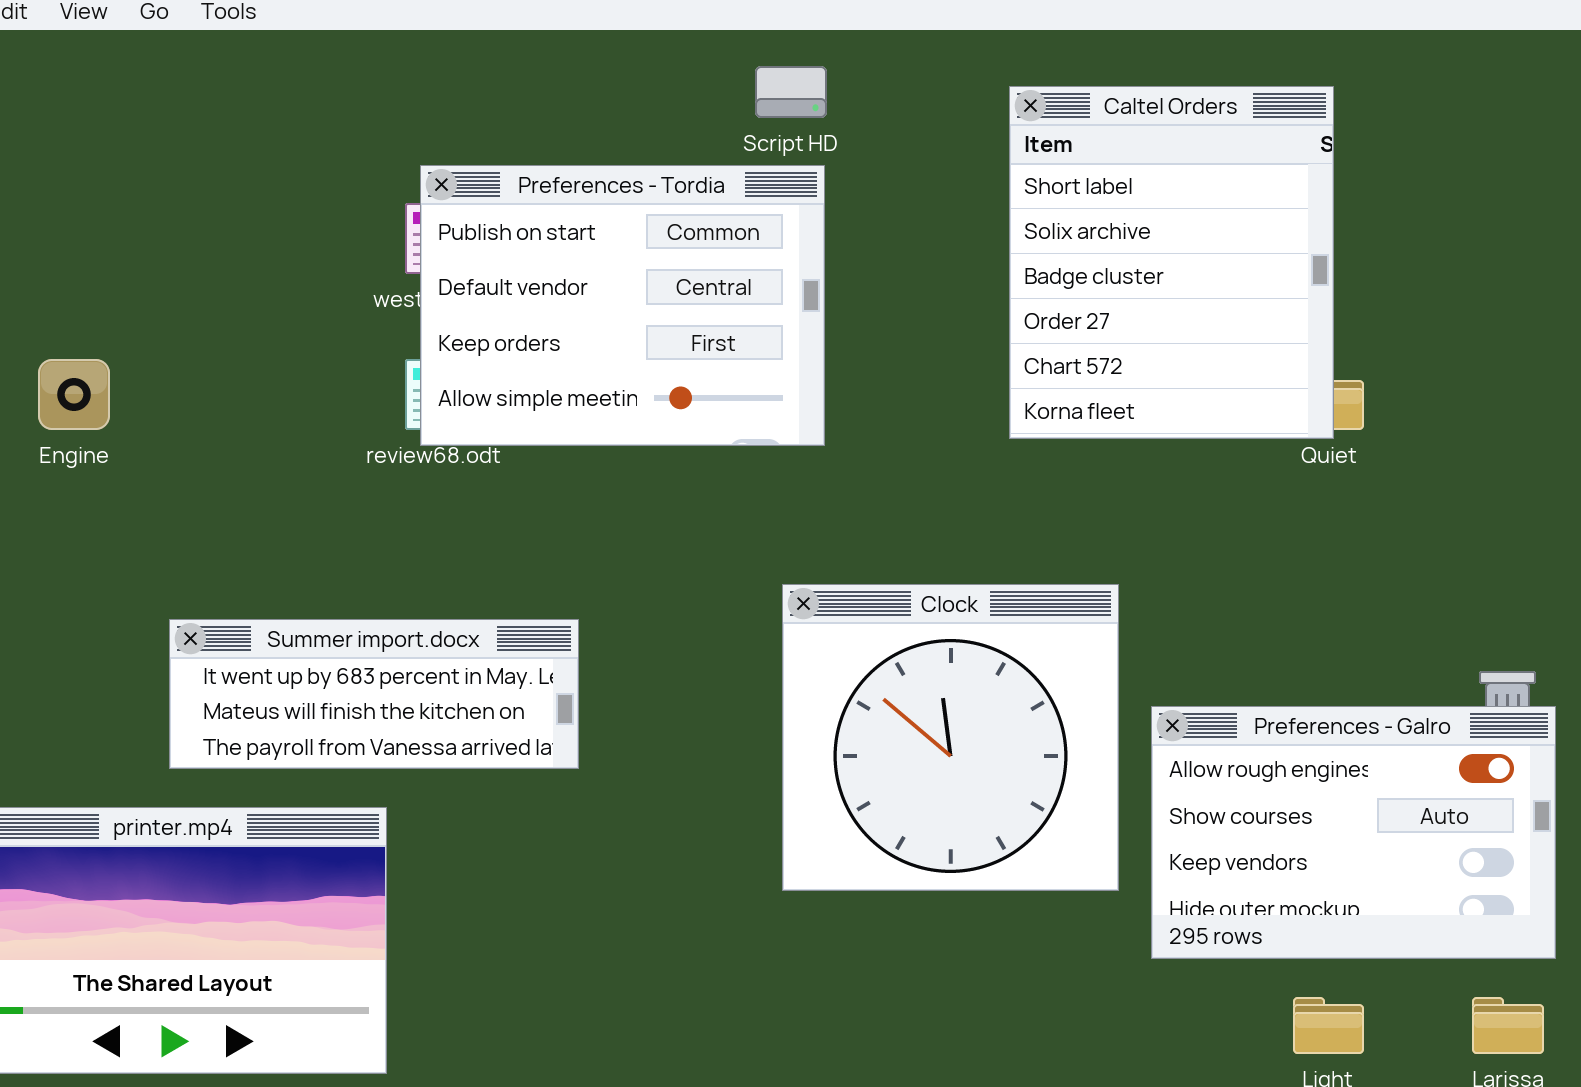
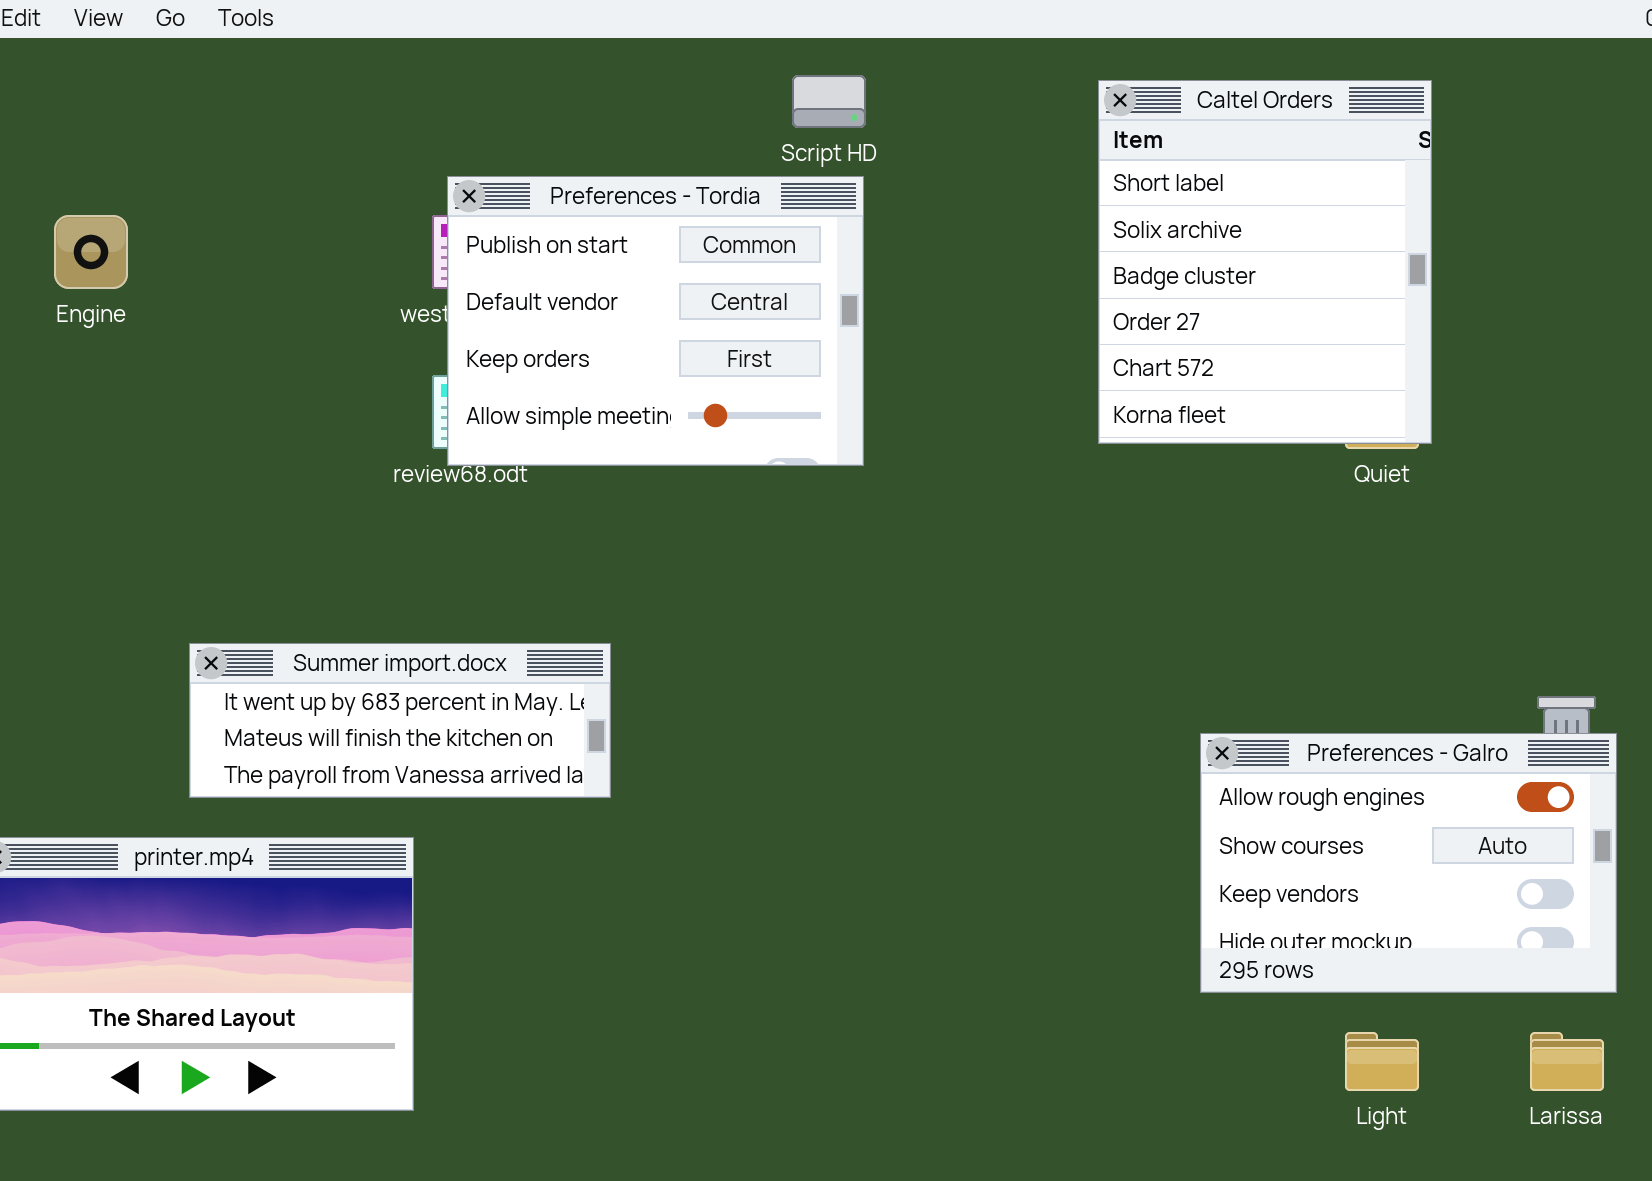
Caltel Orders: [1009,86,1334,439] -> [1098,80,1432,444], moved
Engine: [38,359,110,430] -> [54,215,128,289], moved
Clock: [782,584,1119,891] -> none, closed

